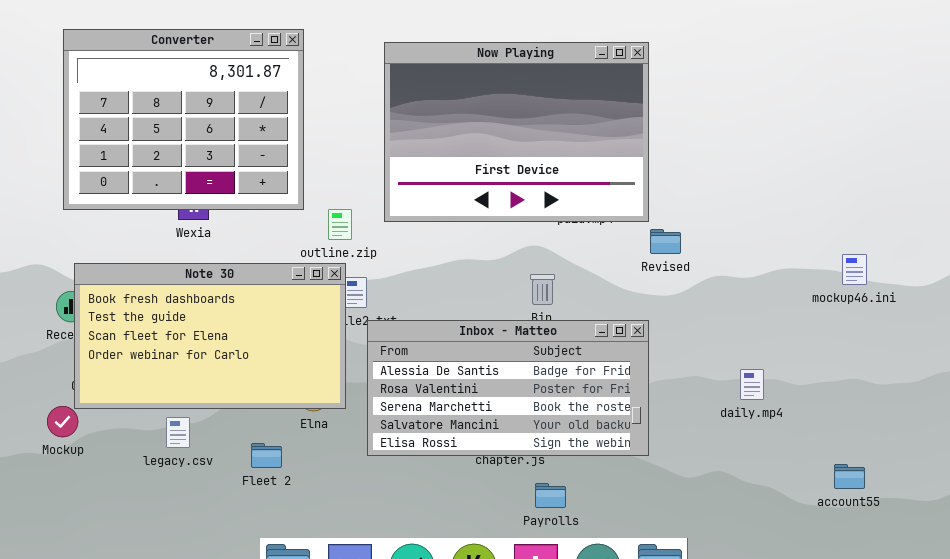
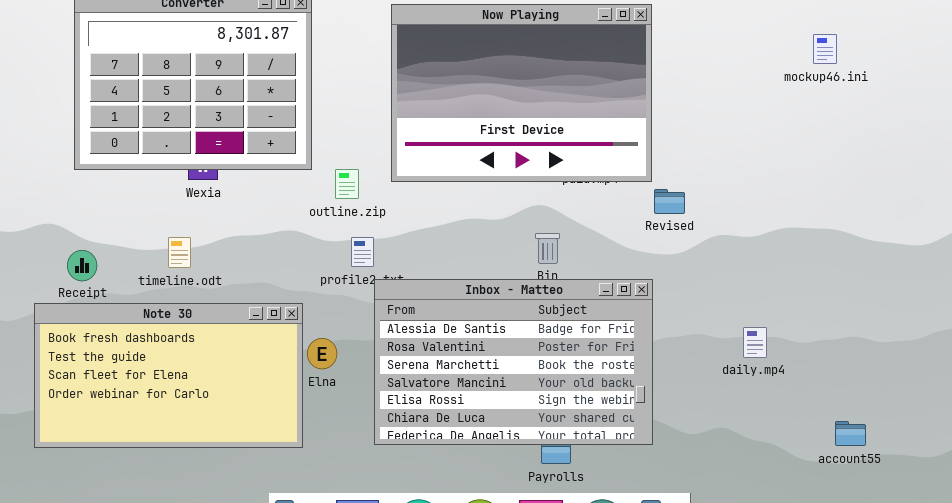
mockup46.ini: [842,254,867,285] -> [813,34,837,64], moved
Note 30: [74,263,346,409] -> [34,303,303,448], moved
Inbox - Matteo: [367,320,649,456] -> [374,279,653,445], resized

